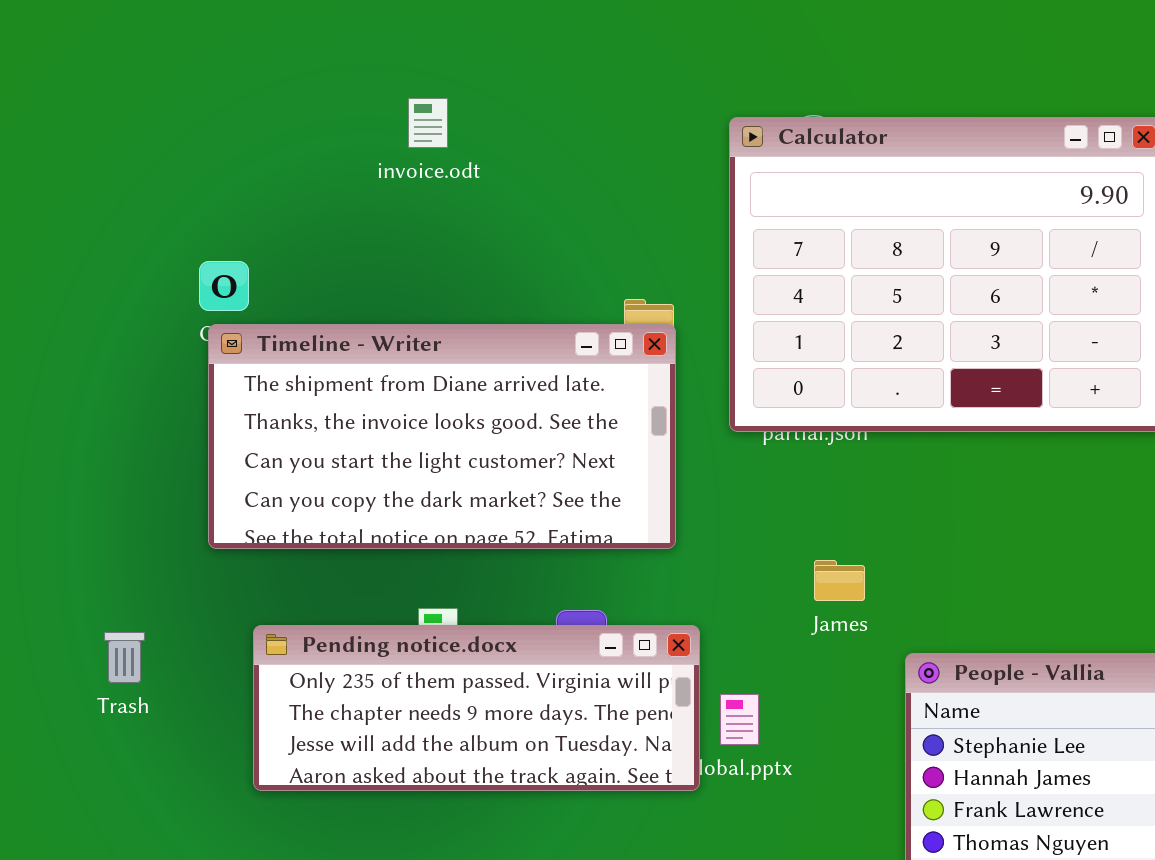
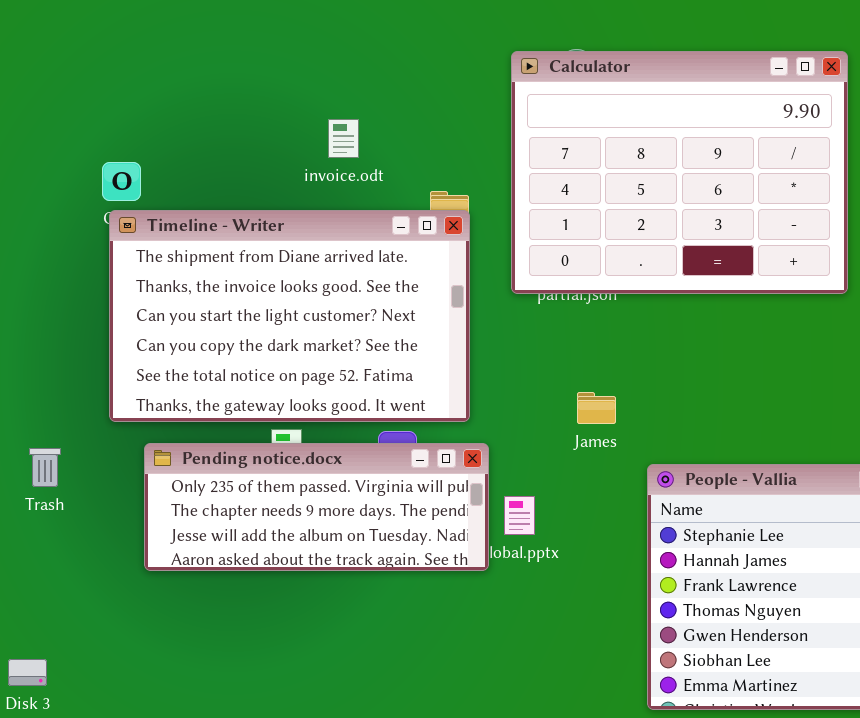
invoice.odt: [408,98,448,148] -> [328,119,359,158], moved
Timeline - Writer: [208,324,676,549] -> [109,210,470,422], resized

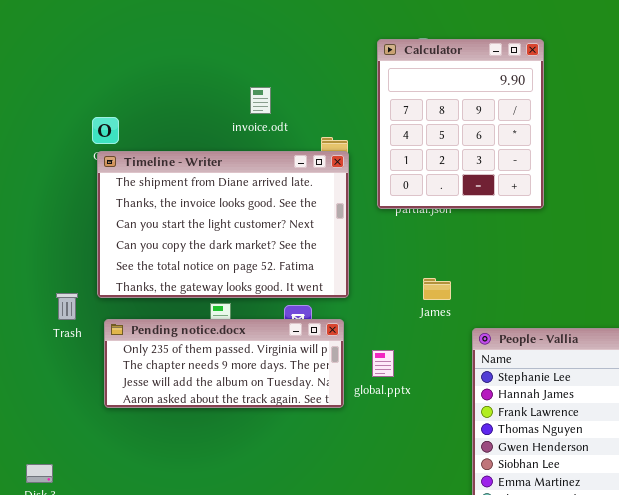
Calculator: [511,51,848,294] -> [377,39,544,209], resized
Pending notice.docx: [144,443,489,571] -> [104,319,344,408], moved
Trash: [29,448,61,487] -> [56,293,78,320], moved

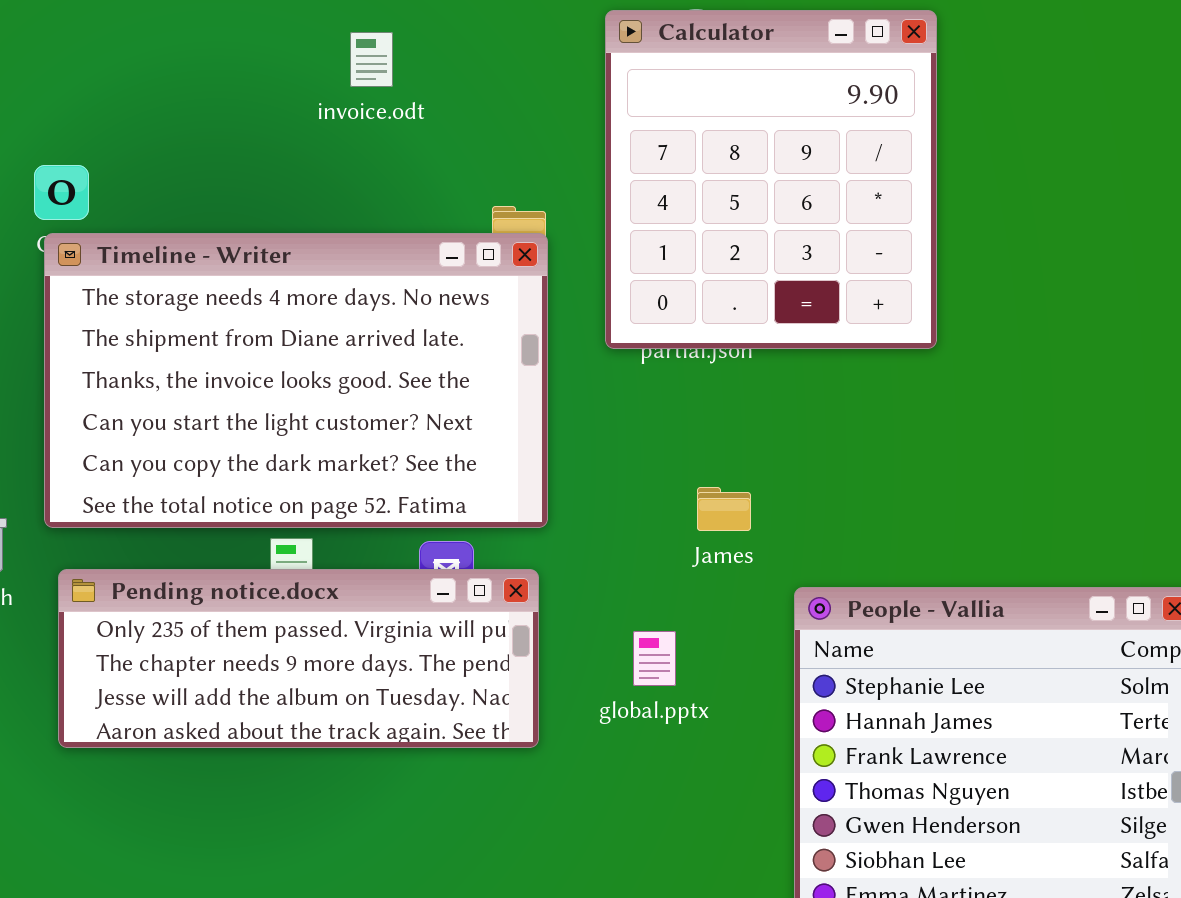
invoice.odt: [250,87,271,114] -> [350,32,393,87], moved
Timeline - Writer: [97,151,349,298] -> [44,233,548,528], scrolled up 1 row
global.pptx: [372,350,394,377] -> [633,631,676,686], moved

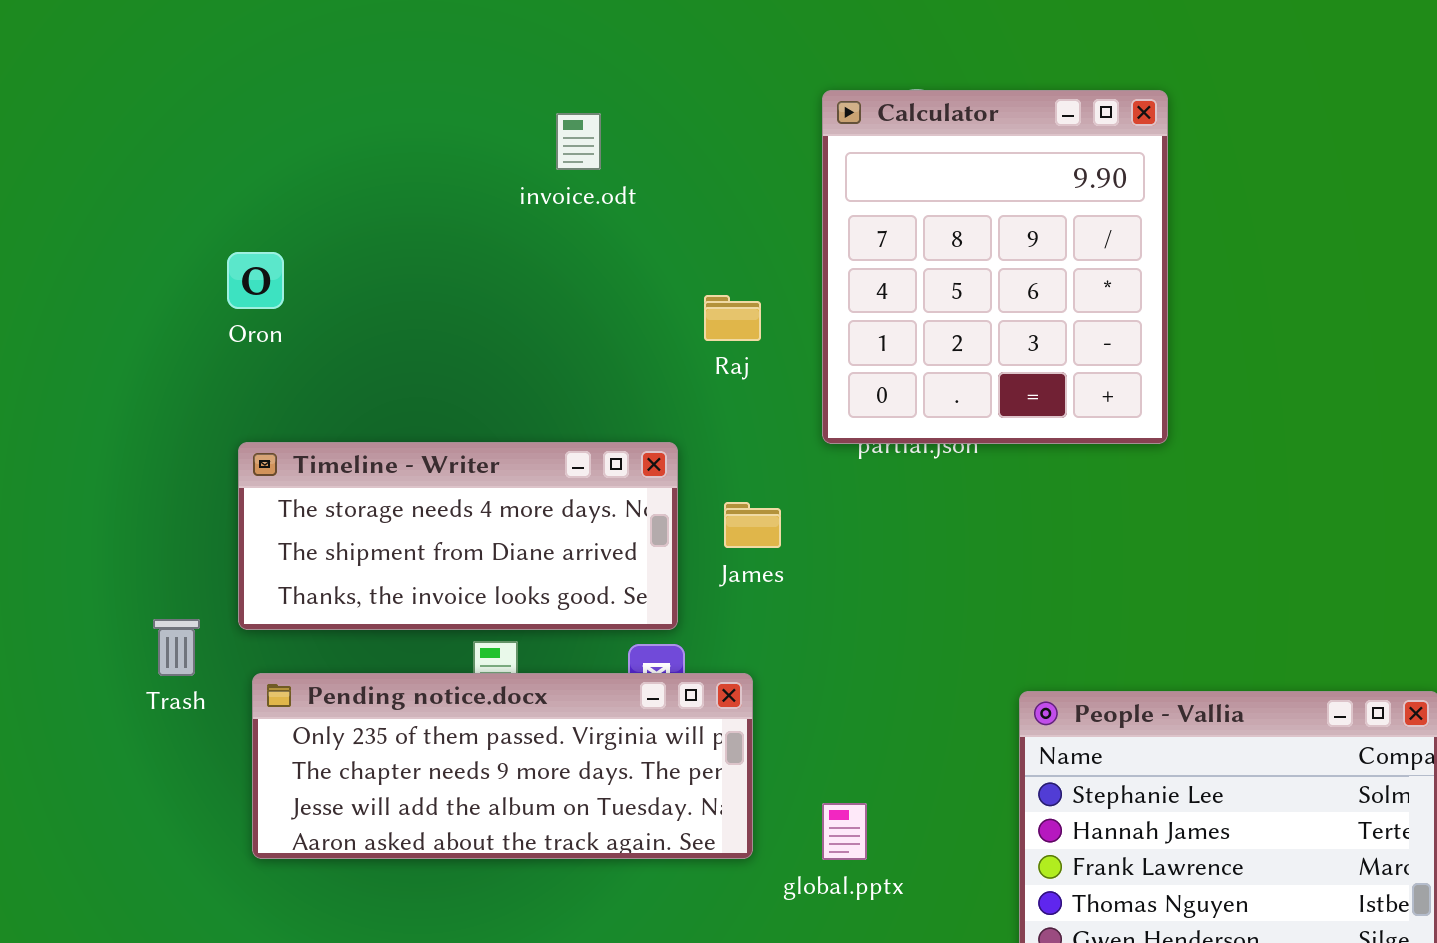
Timeline - Writer: [44,233,548,528] -> [238,442,678,630], resized
James: [697,487,751,531] -> [724,502,781,548], moved
global.pptx: [633,631,676,686] -> [822,803,867,860], moved

